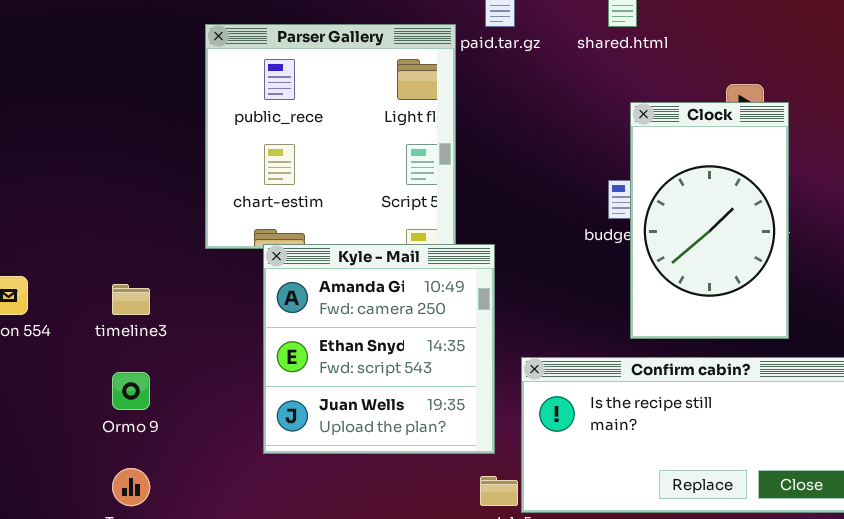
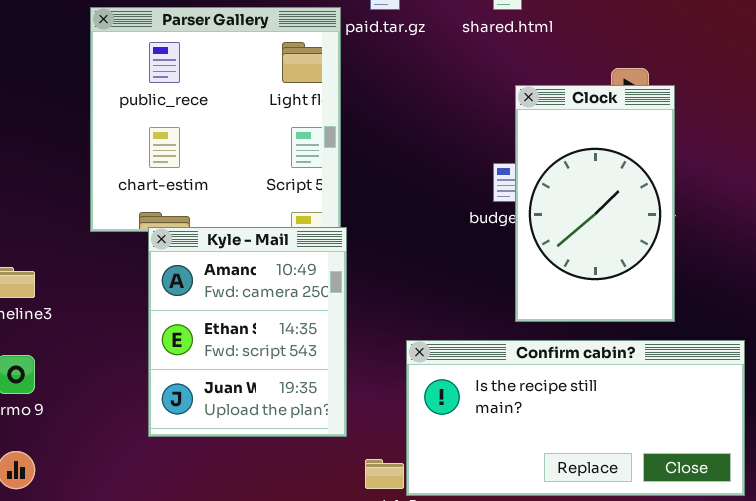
Kyle - Mail: [263,244,495,454] -> [148,227,347,437], resized

